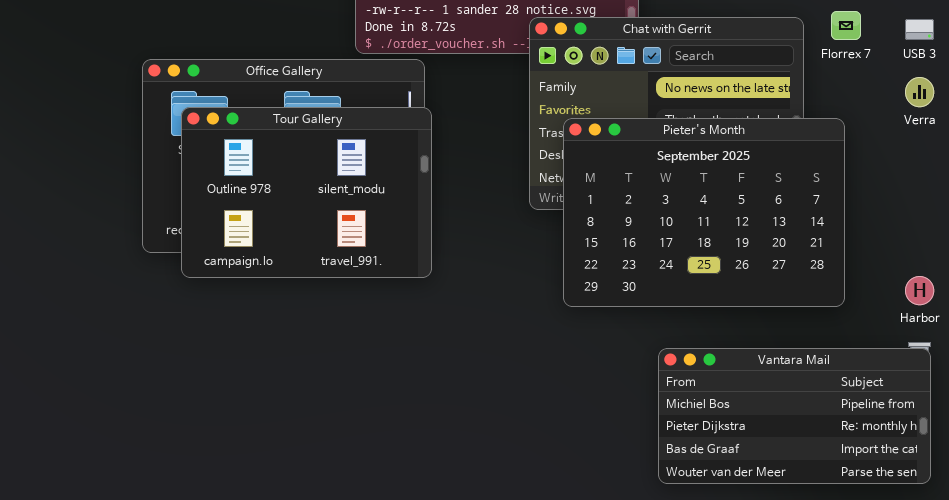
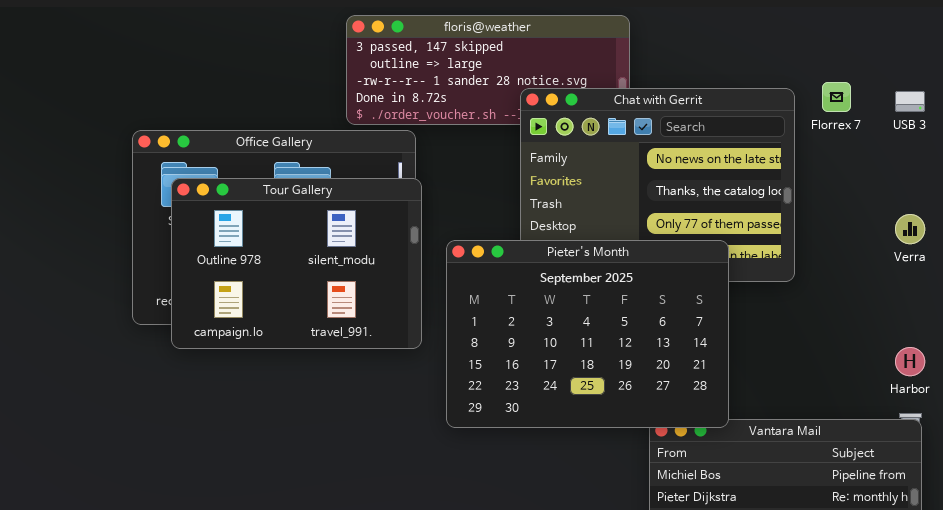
Verra: [905,77,934,107] -> [895,214,925,244], moved
Pieter's Month: [563,118,845,307] -> [446,240,729,428], moved

